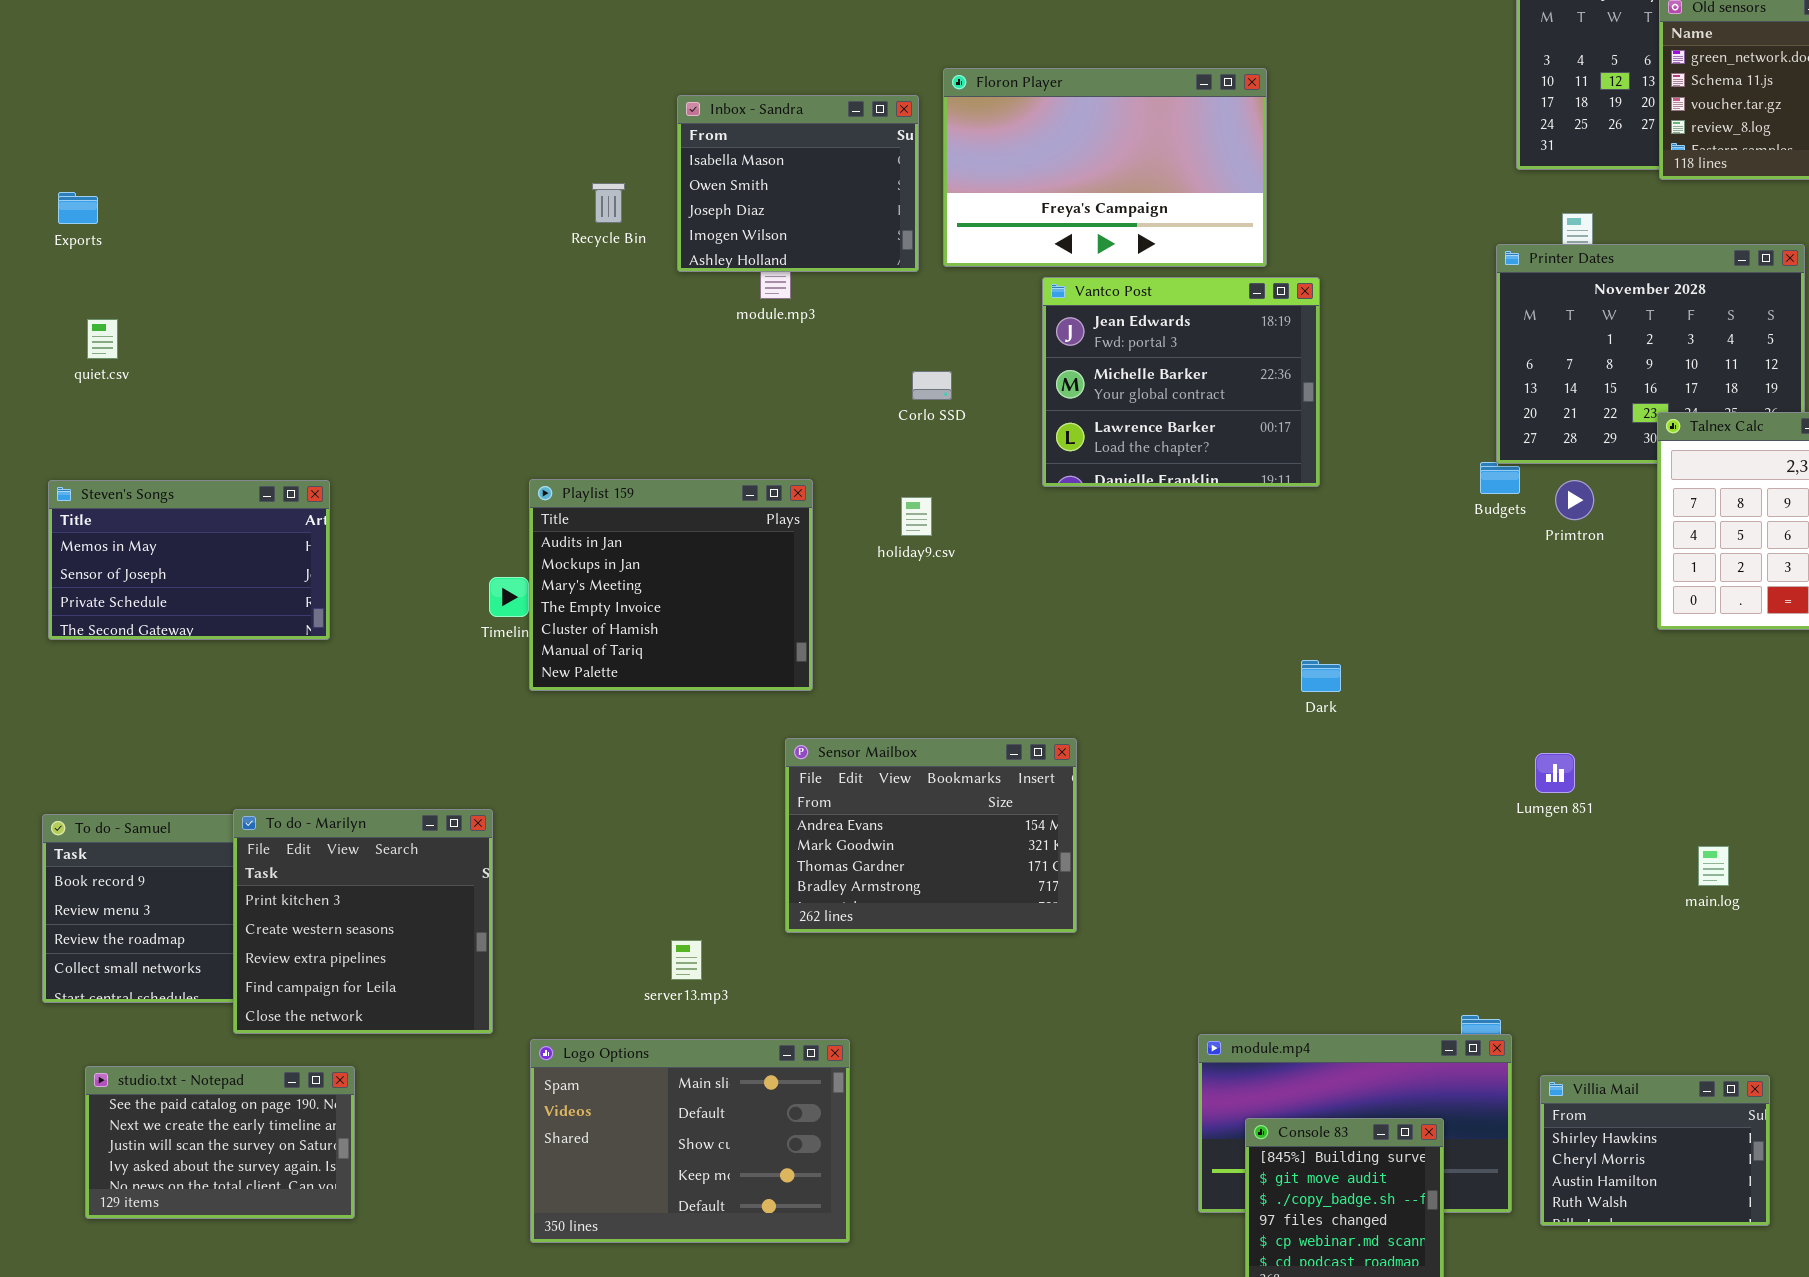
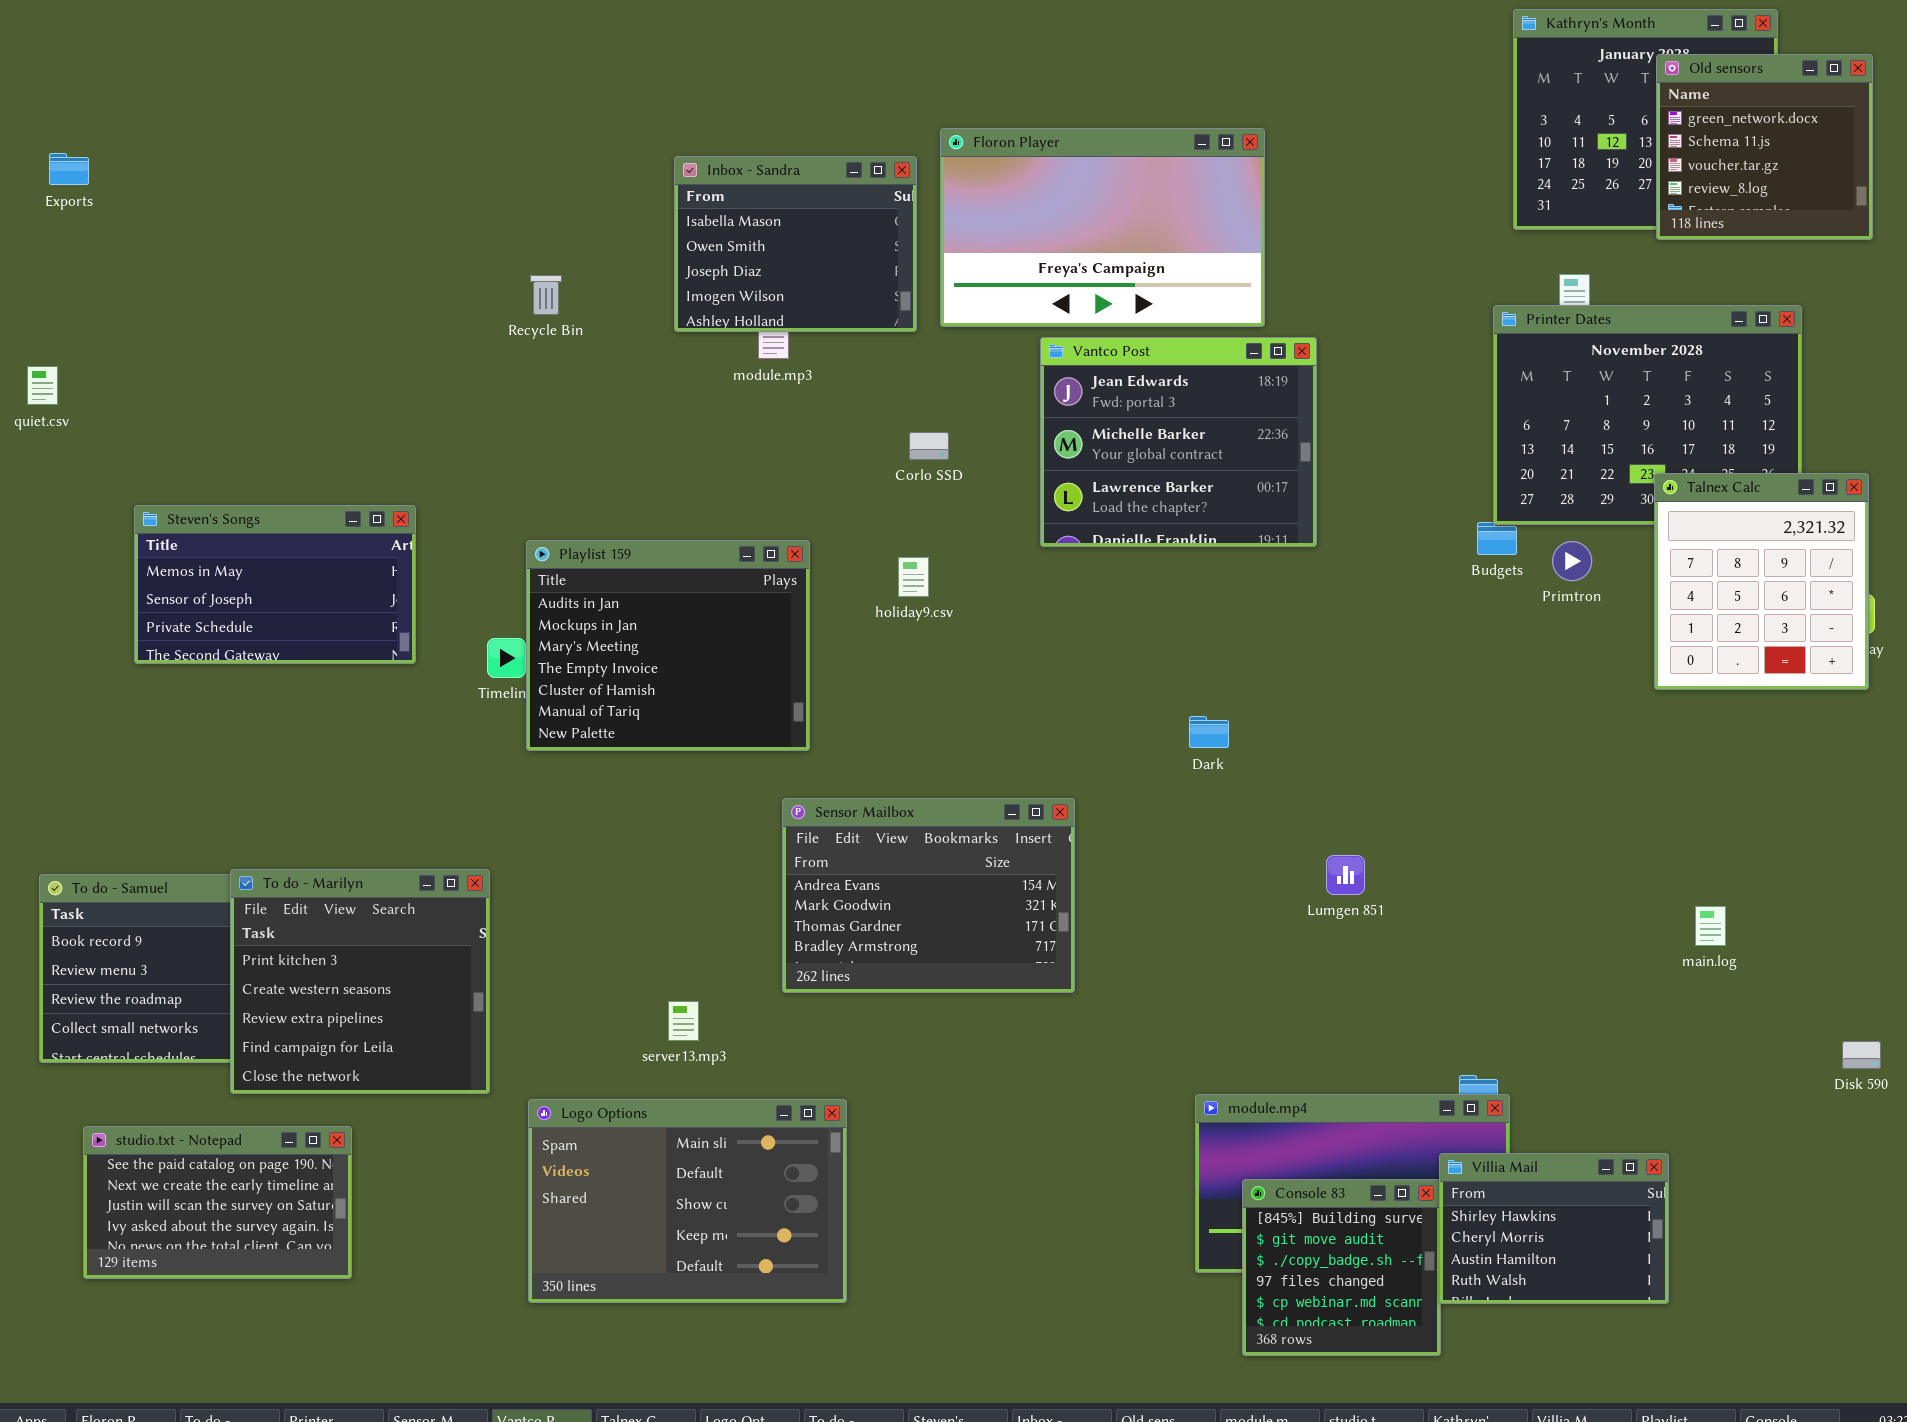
Recycle Bin: [592,183,625,223] -> [530,275,562,315], moved
Exports: [58,192,98,224] -> [49,153,89,185], moved
quiet.csv: [87,319,118,359] -> [27,366,58,405], moved
Steven's Songs: [48,480,330,640] -> [134,505,416,664], moved
Dark: [1301,660,1341,692] -> [1189,716,1229,748], moved
Lumgen 851: [1535,753,1575,793] -> [1326,855,1365,895], moved
Villia Mail: [1540,1075,1770,1226] -> [1439,1153,1669,1304], moved

